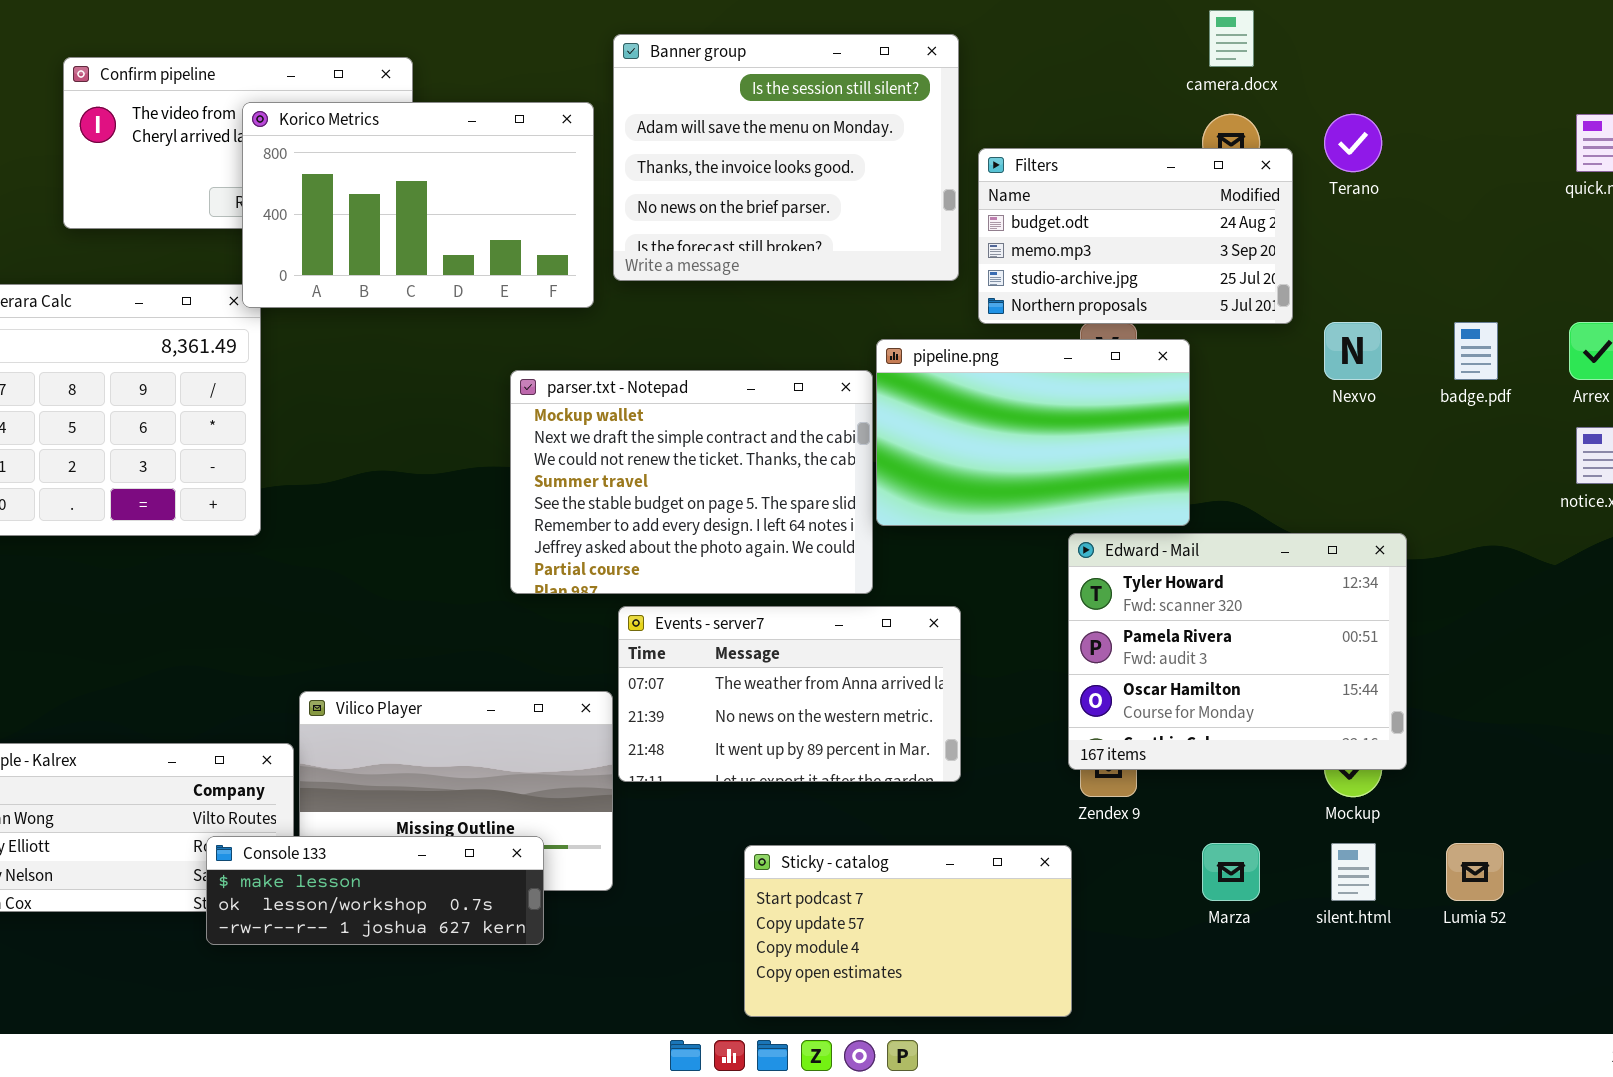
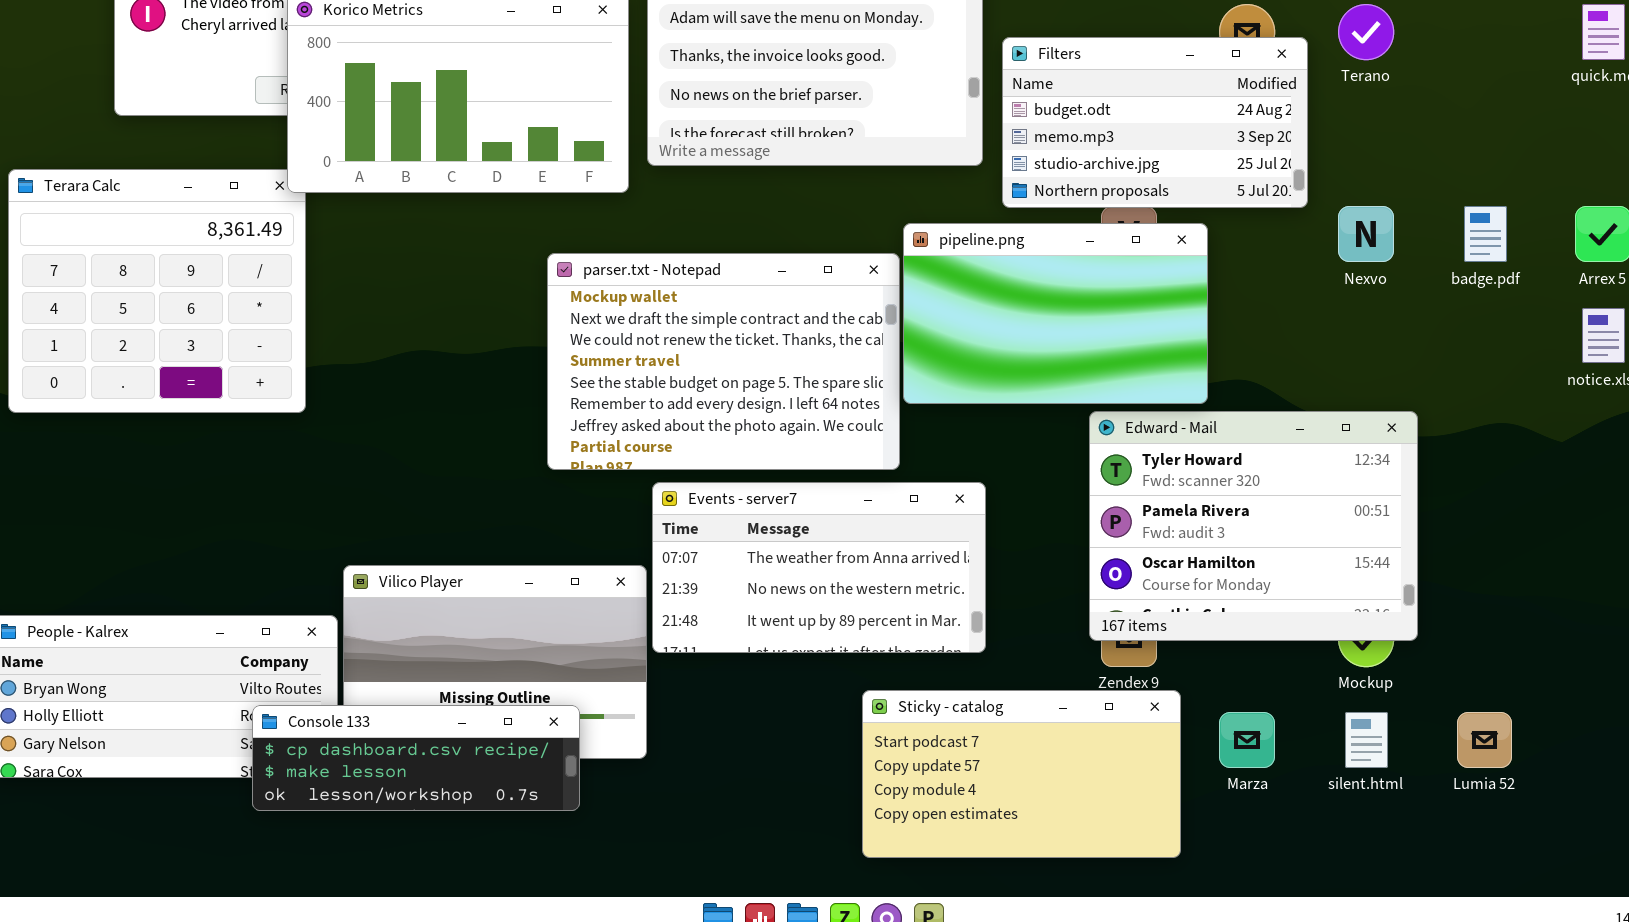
Console 133: [206,836,544,945] -> [252,705,580,811], scrolled up 1 row
Sticky - catalog: [744,845,1072,1017] -> [862,690,1181,858], moved

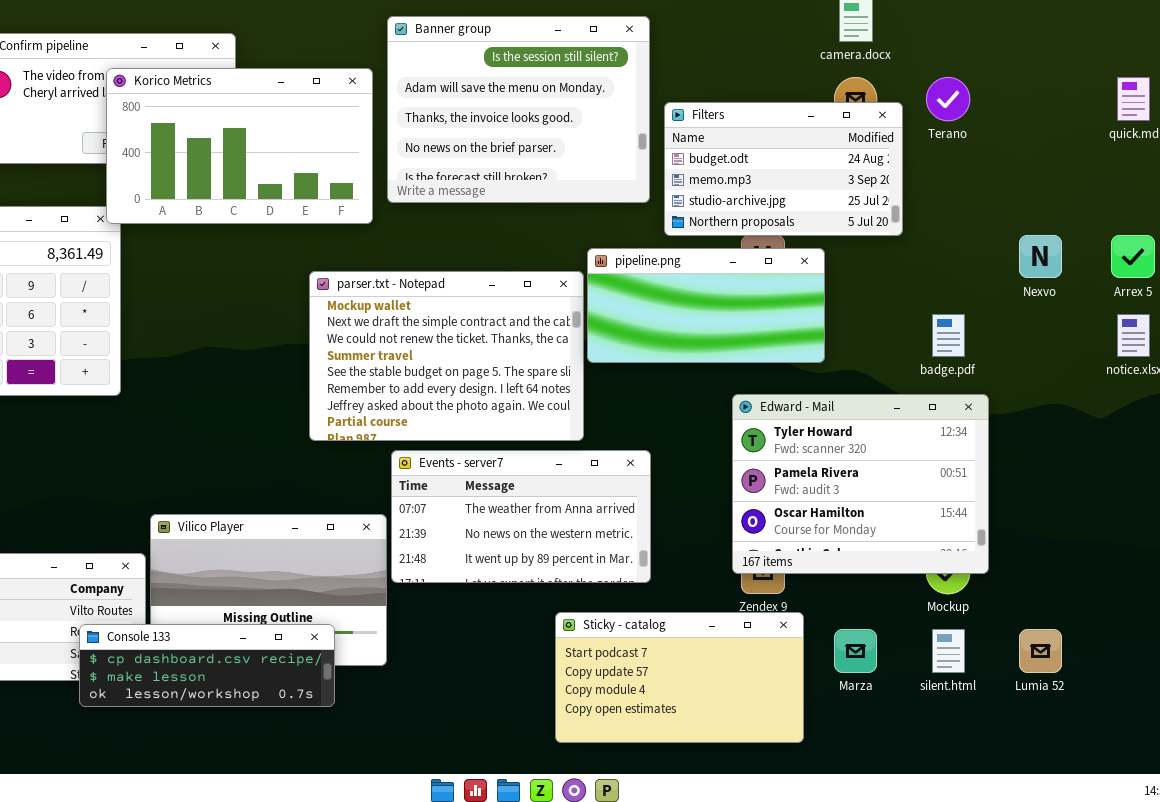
Nexvo: [1338,206,1394,262] -> [1019,235,1062,278], moved
badge.pdf: [1464,206,1507,262] -> [932,314,965,357], moved
pipeline.png: [903,223,1208,404] -> [587,248,825,363], resized

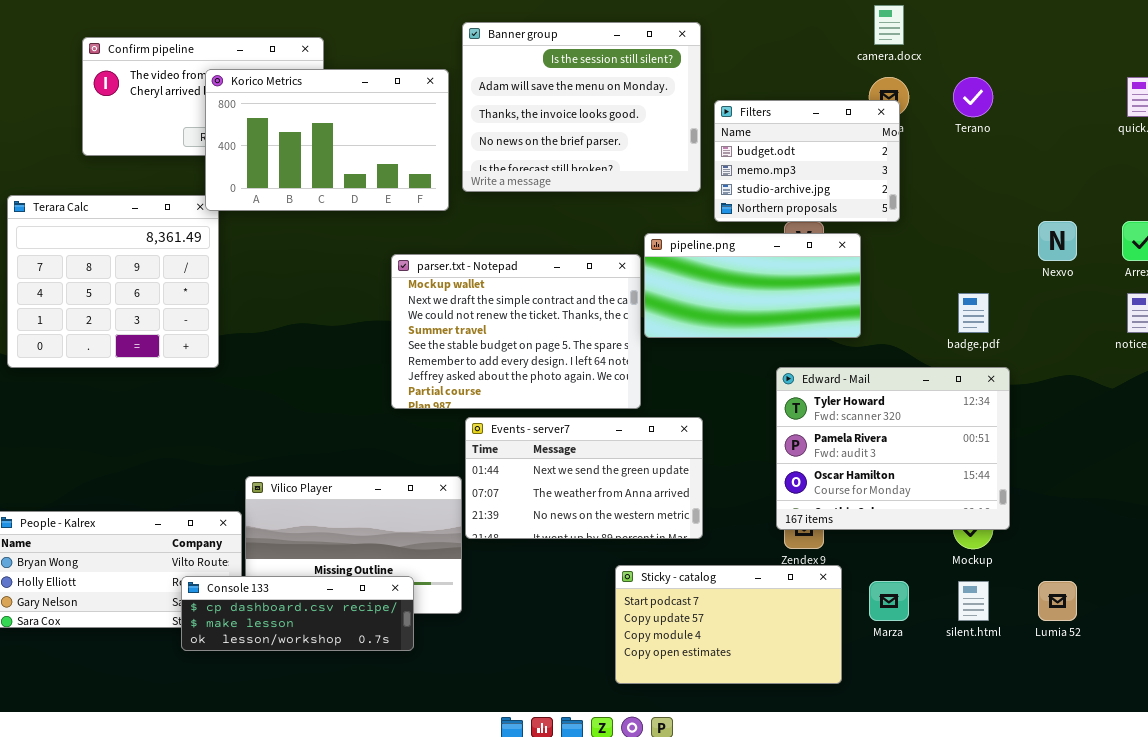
Filters: [664,102,903,236] -> [714,100,900,222], resized
Events - server7: [391,450,651,583] -> [465,417,703,539], scrolled up 1 row

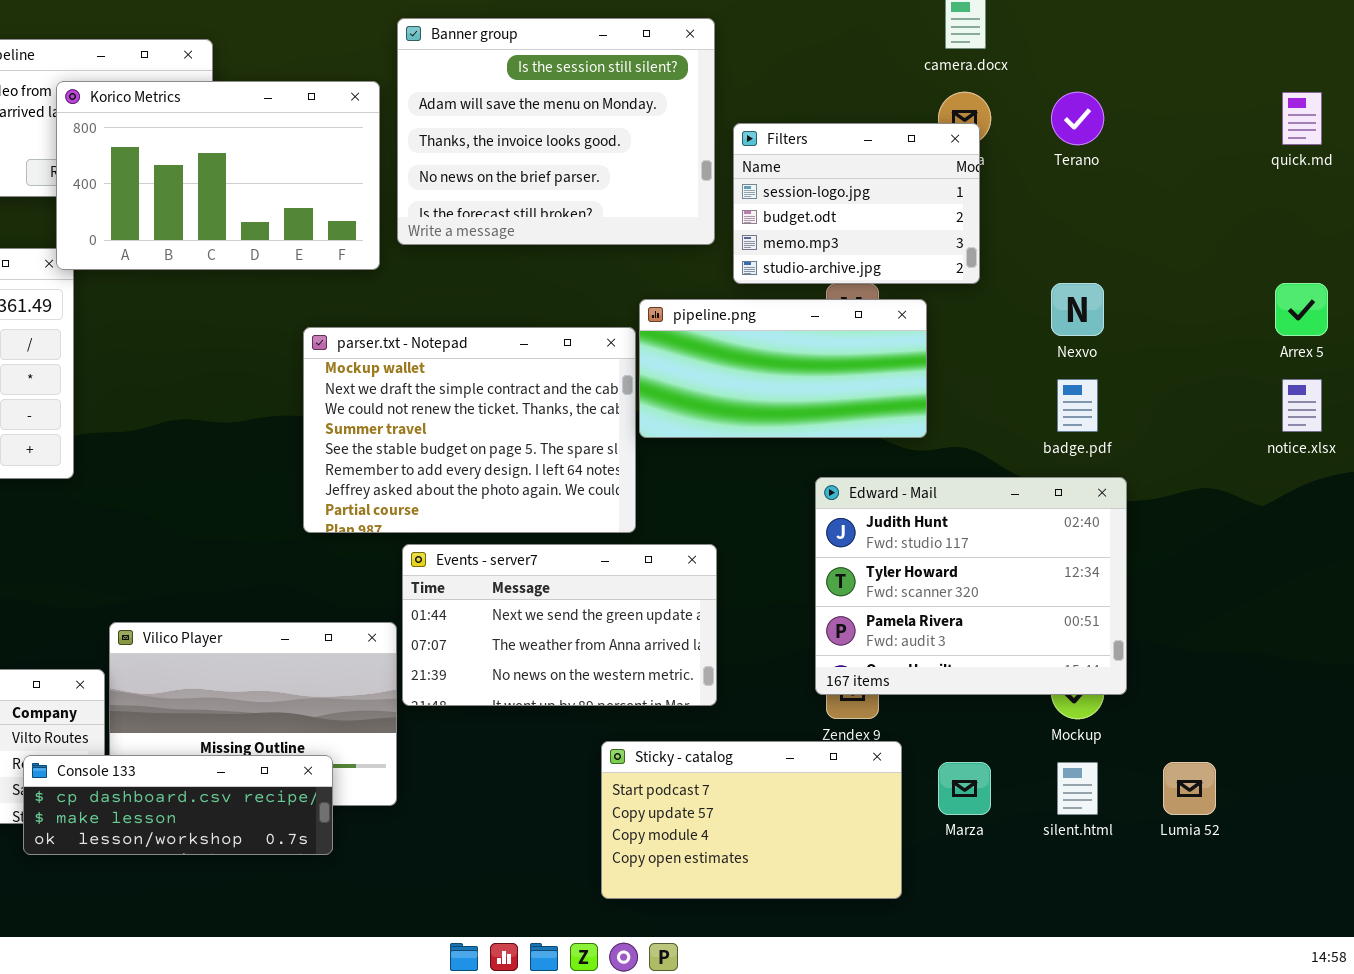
Filters: [714,100,900,222] -> [733,123,980,284], scrolled up 1 row
Nexvo: [1038,221,1077,261] -> [1051,283,1104,336], moved
Edward - Mail: [776,367,1010,530] -> [815,477,1127,695], scrolled up 1 row

